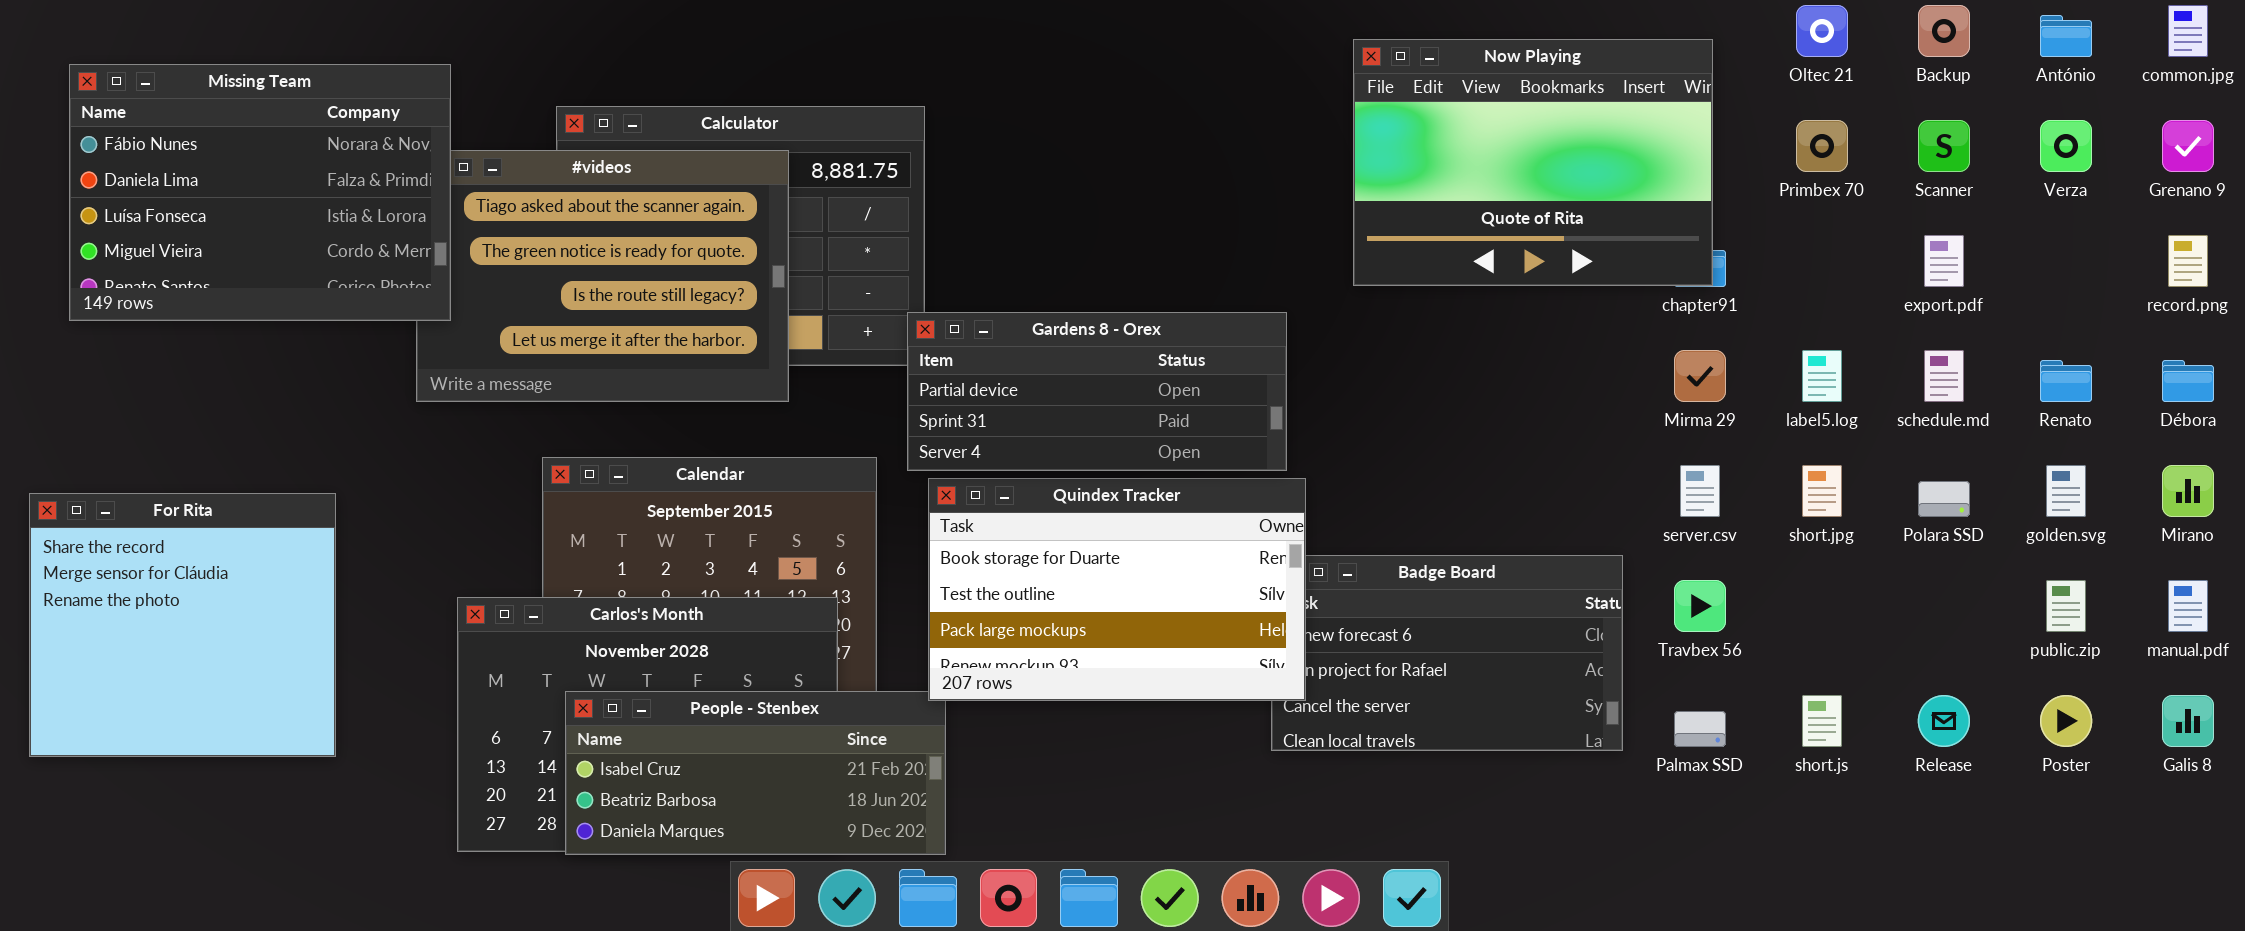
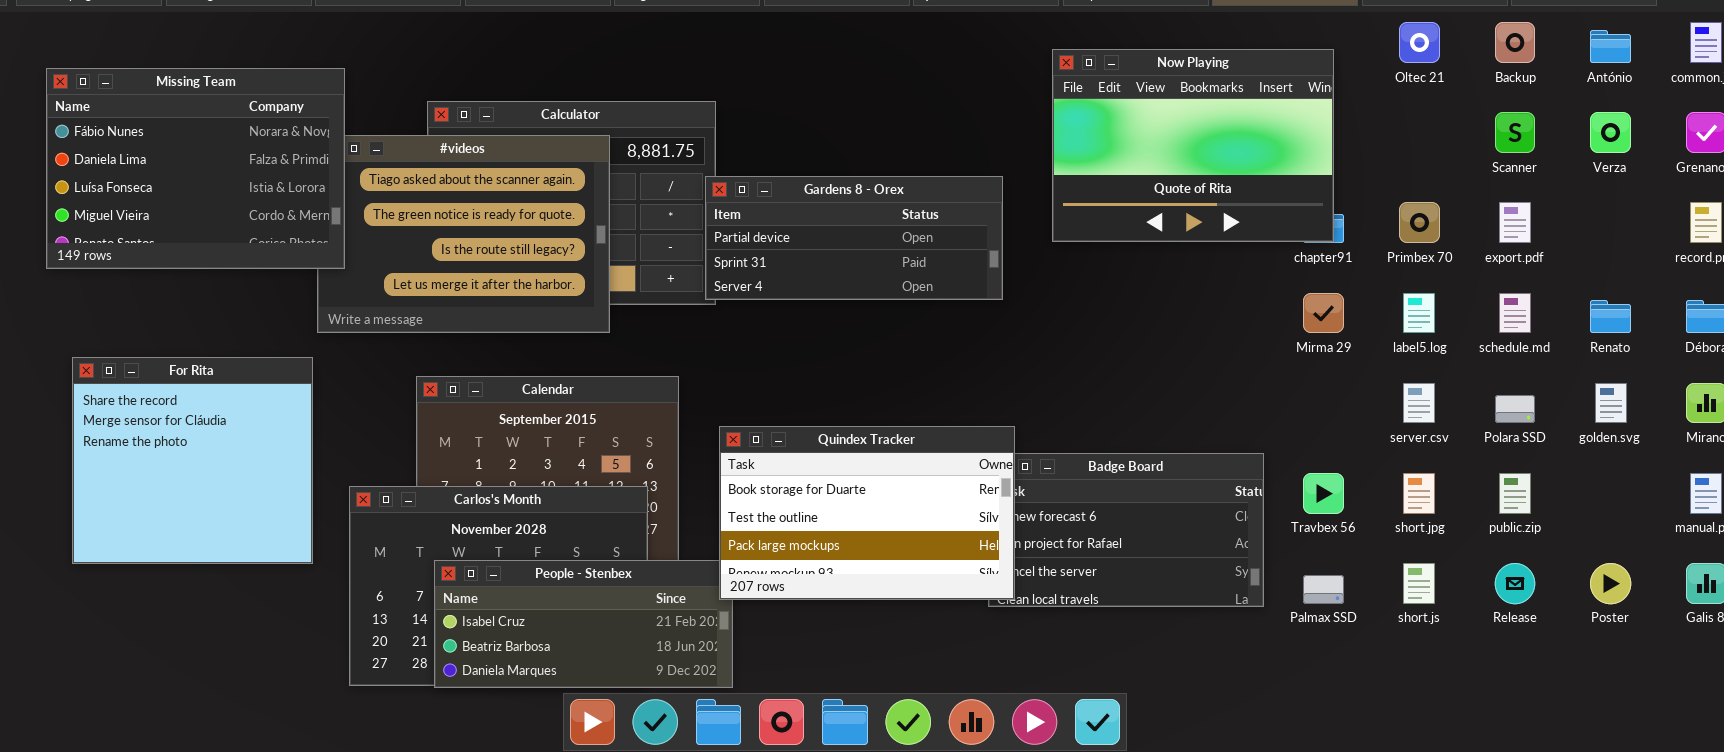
Primbex 70: [1796,120,1848,172] -> [1399,202,1440,243], moved
Gardens 8 - Orex: [907,312,1287,471] -> [705,176,1003,300], moved
server.csv: [1680,465,1720,517] -> [1403,383,1435,423], moved
short.jpg: [1802,465,1842,517] -> [1403,473,1435,514], moved
Quindex Tracker: [928,478,1306,701] -> [719,426,1015,600], moved
For Rita: [29,493,336,757] -> [72,357,313,564], moved
public.zip: [2046,580,2086,632] -> [1499,473,1531,514], moved

